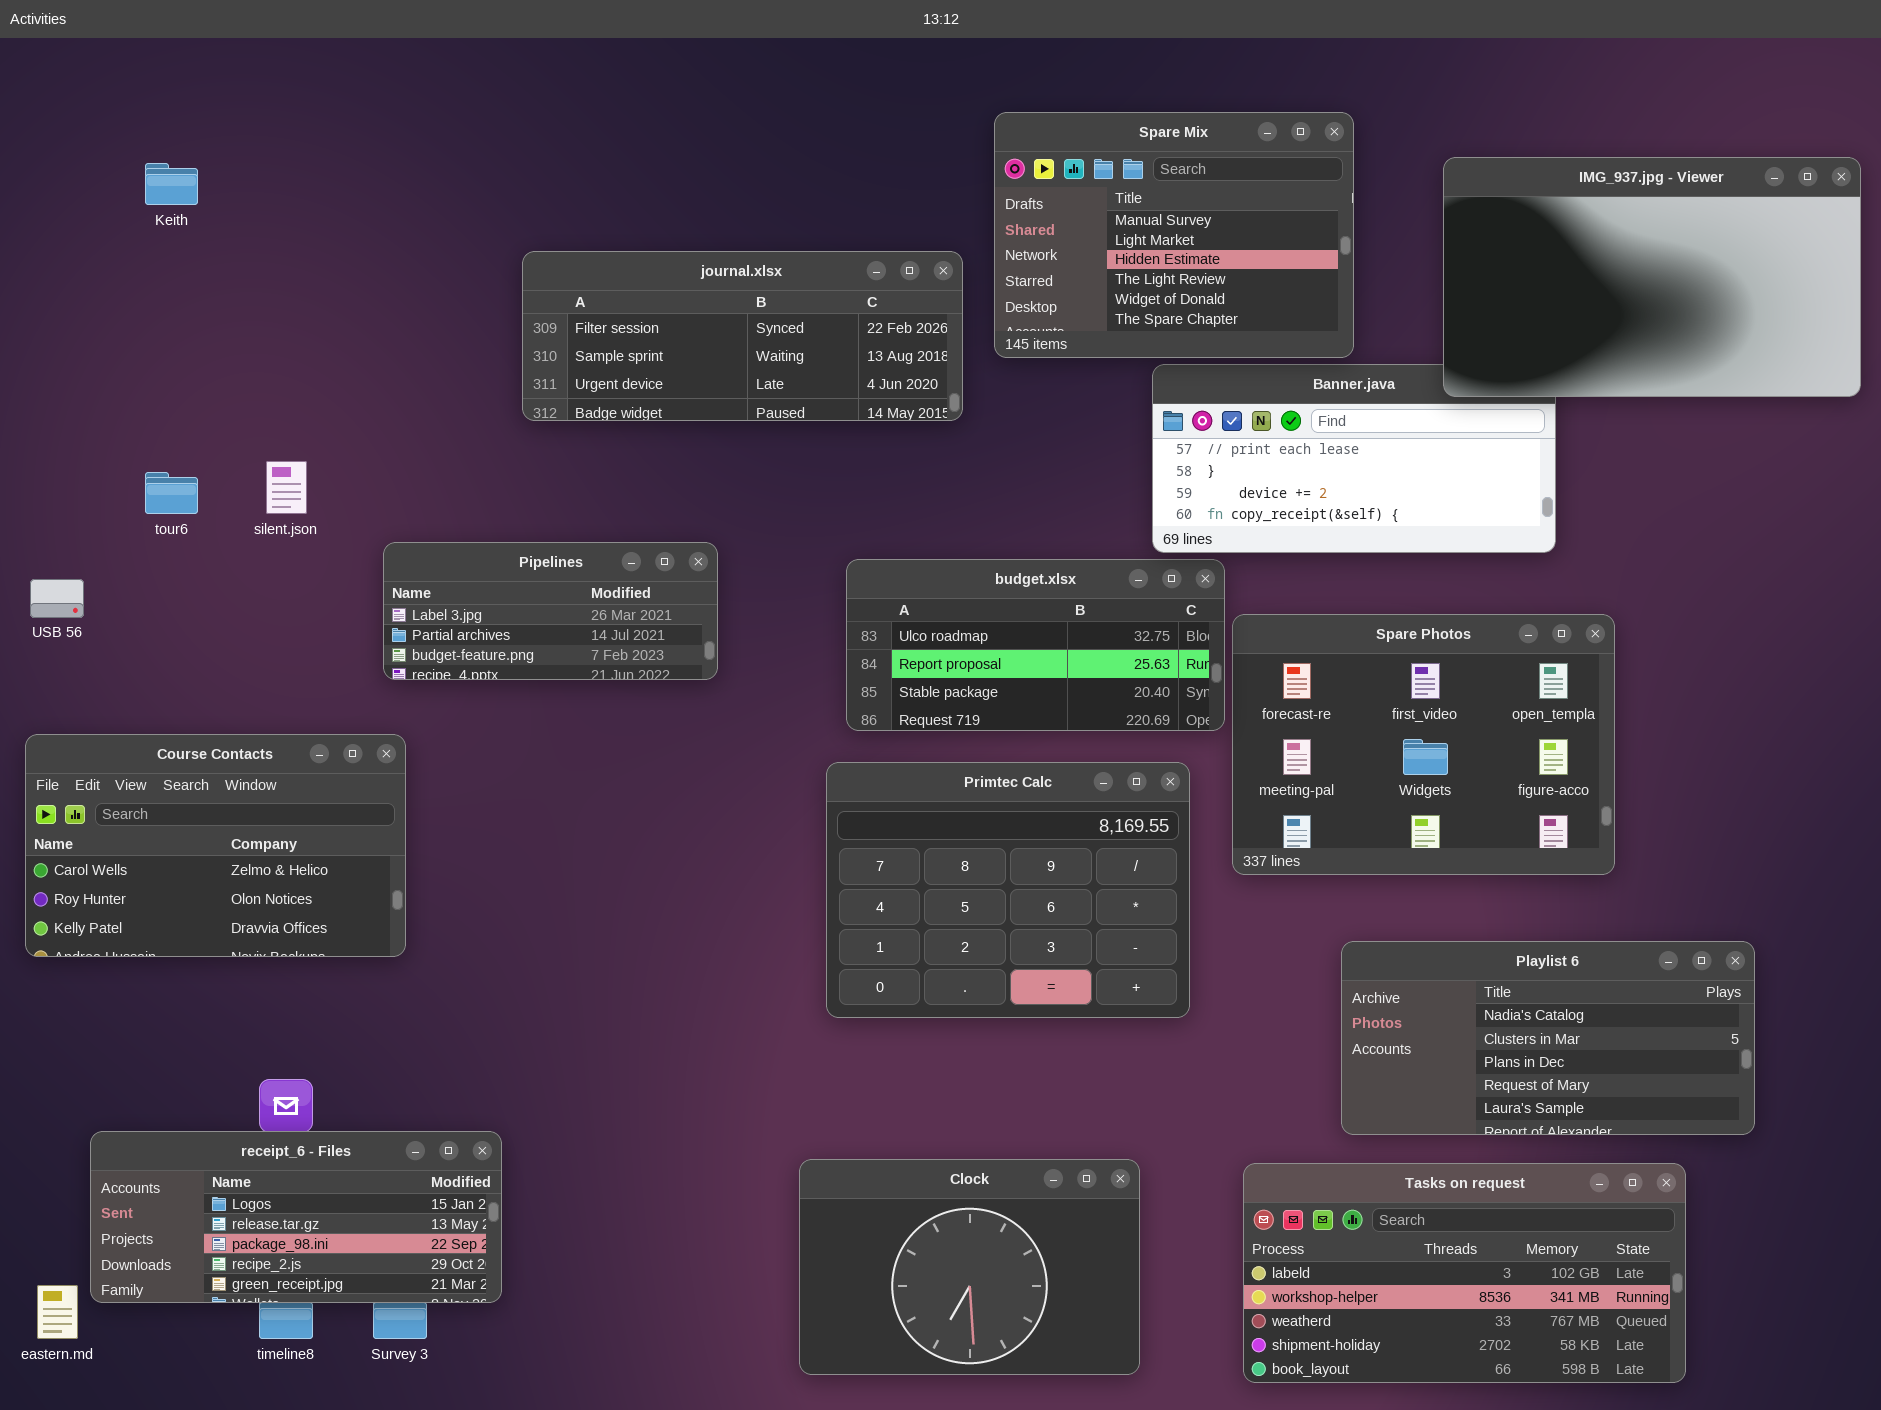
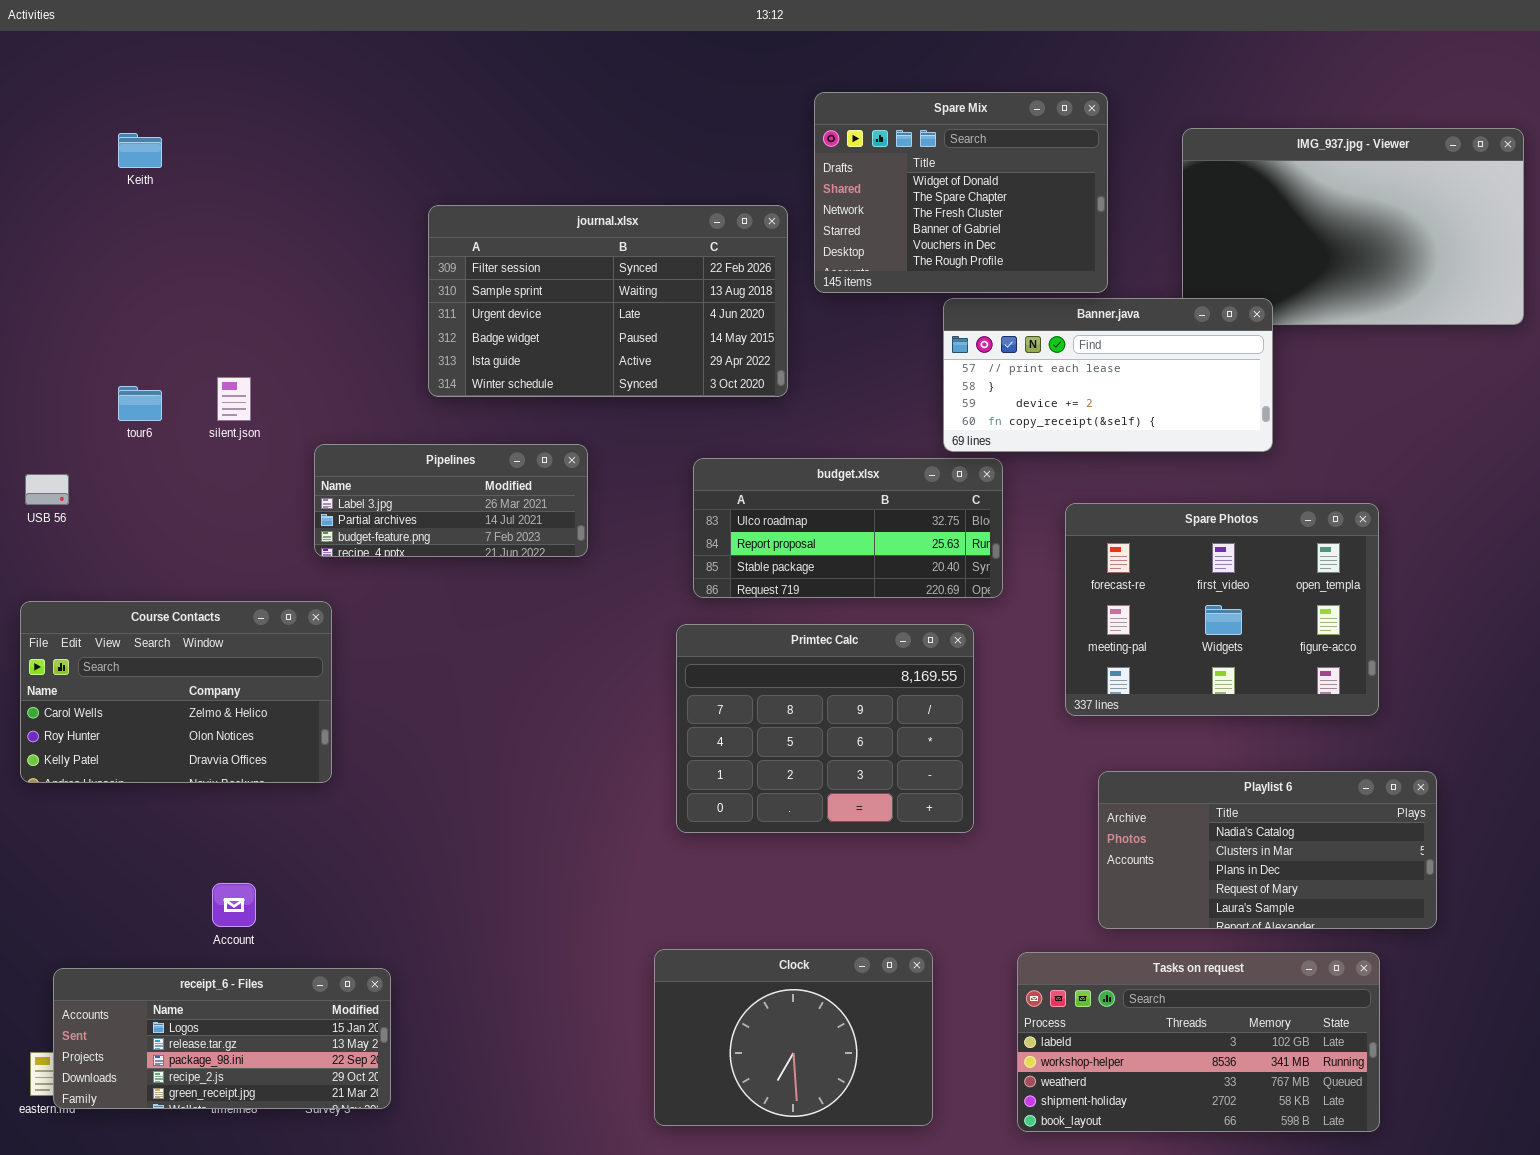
Spare Mix: [994,112,1354,358] -> [814,92,1108,293], scrolled down 4 rows
journal.xlsx: [522,251,963,421] -> [428,205,788,397], resized
Banner.java: [1152,364,1556,553] -> [943,298,1273,452], raised
Spare Photos: [1232,614,1615,875] -> [1065,503,1379,716], moved
receipt_6 - Files: [90,1131,502,1303] -> [53,968,391,1109], moved

